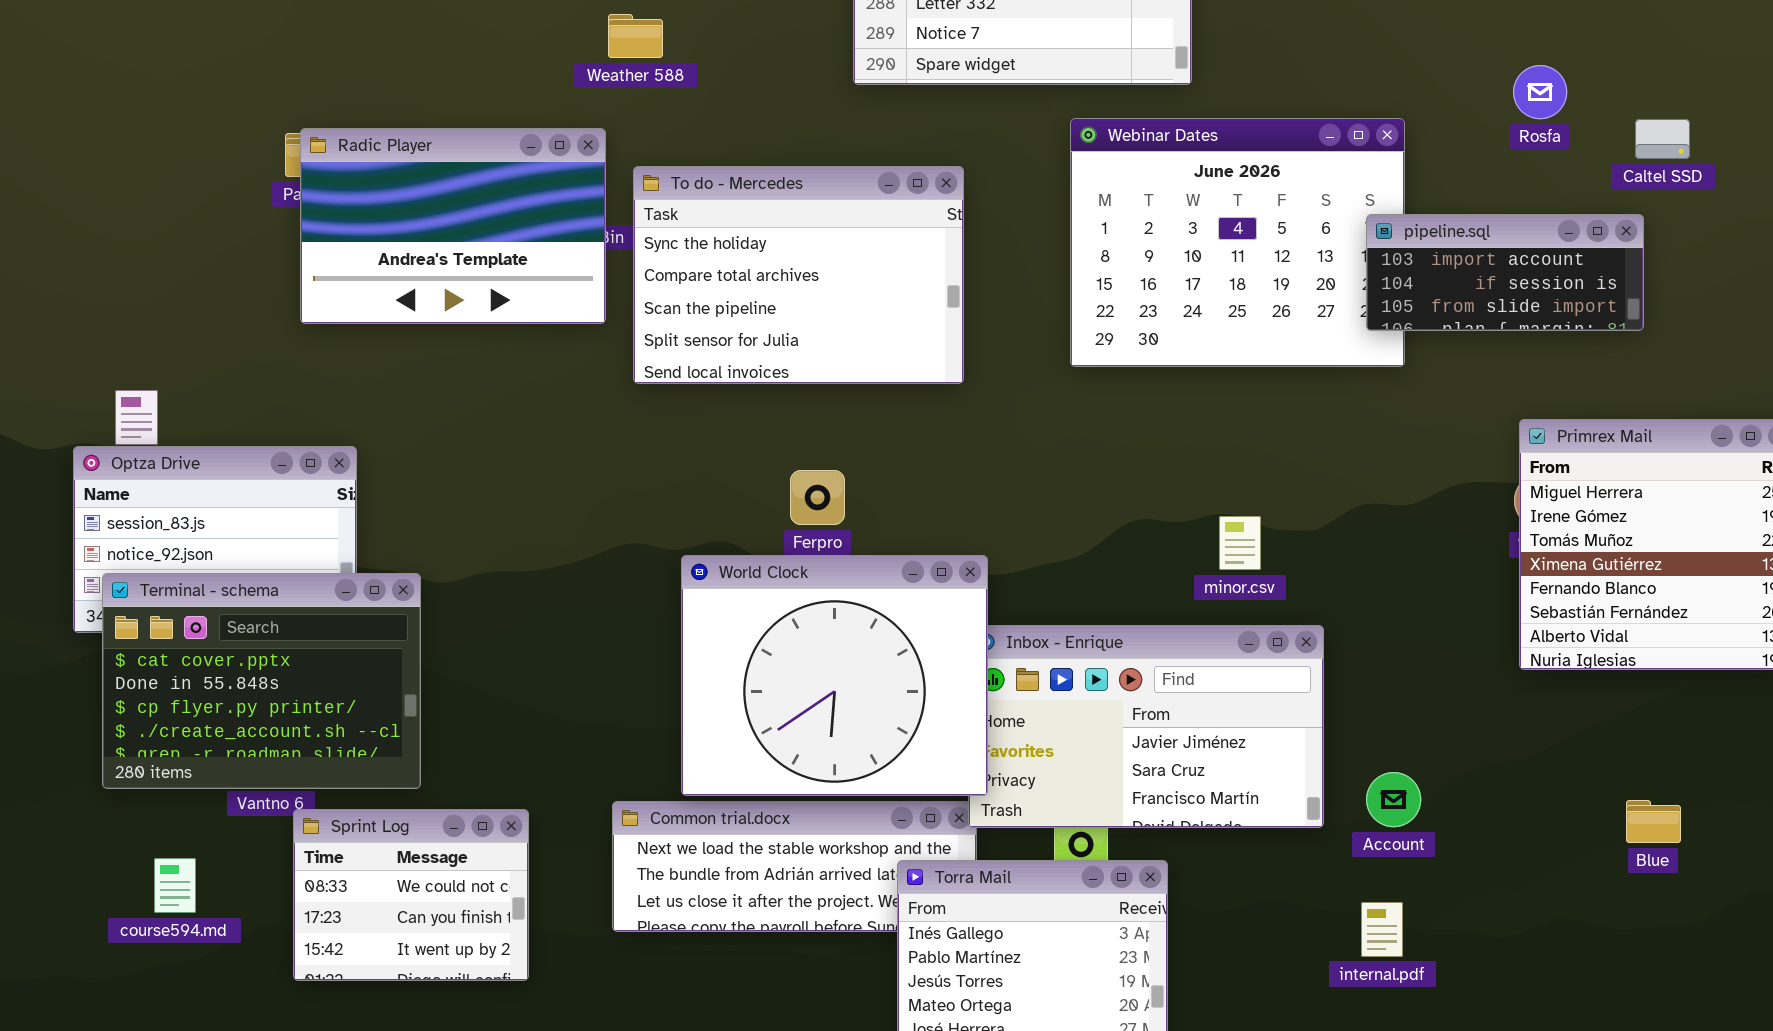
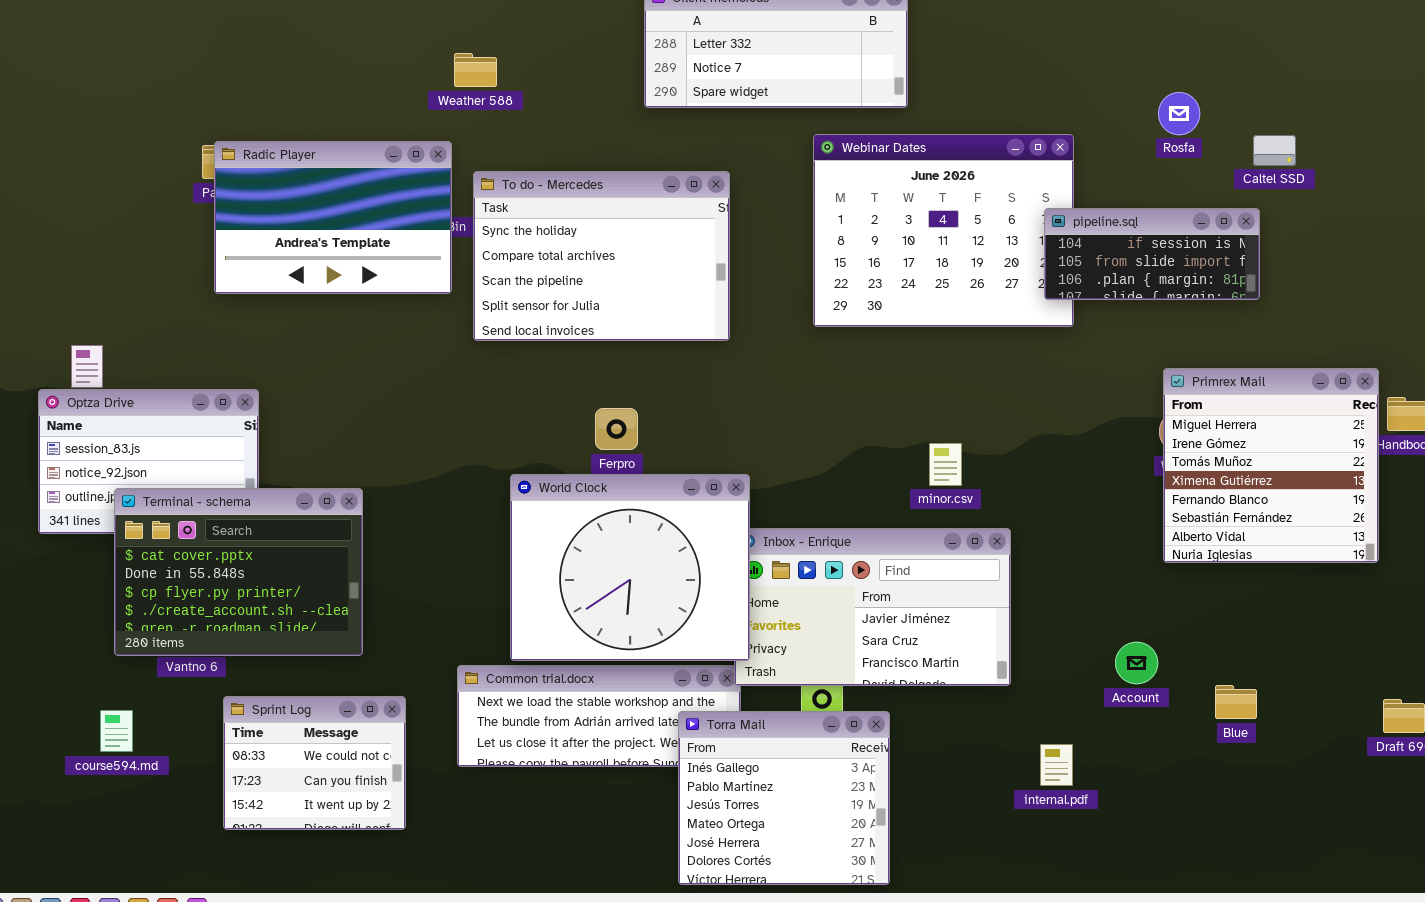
pipeline.sql: [1366,214,1644,331] -> [1044,208,1260,300], scrolled down 1 row
Terminal - schema: [102,573,421,789] -> [114,488,363,656], moved
Account: [1366,772,1421,827] -> [1115,642,1158,684], moved
Blue: [1626,800,1681,843] -> [1215,685,1257,719], moved
Sprint Log: [293,809,529,981] -> [223,696,406,830], moved

